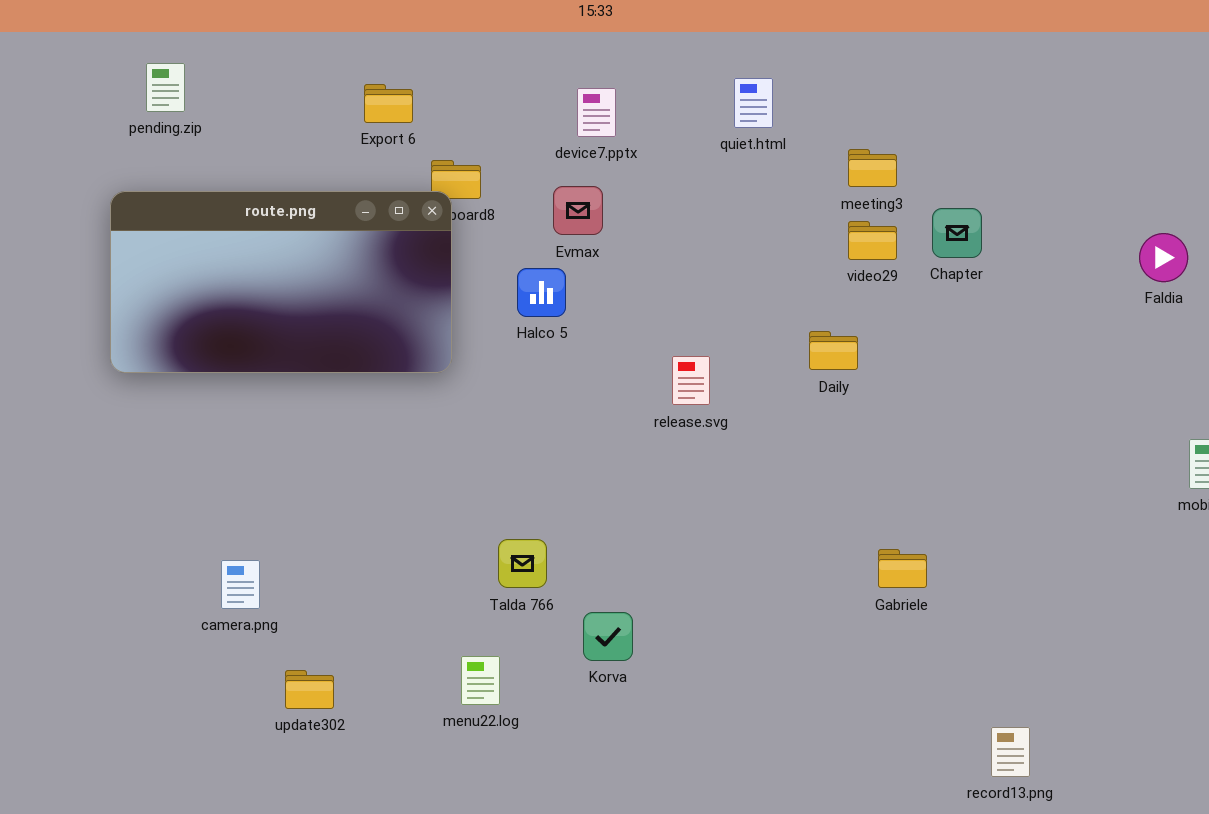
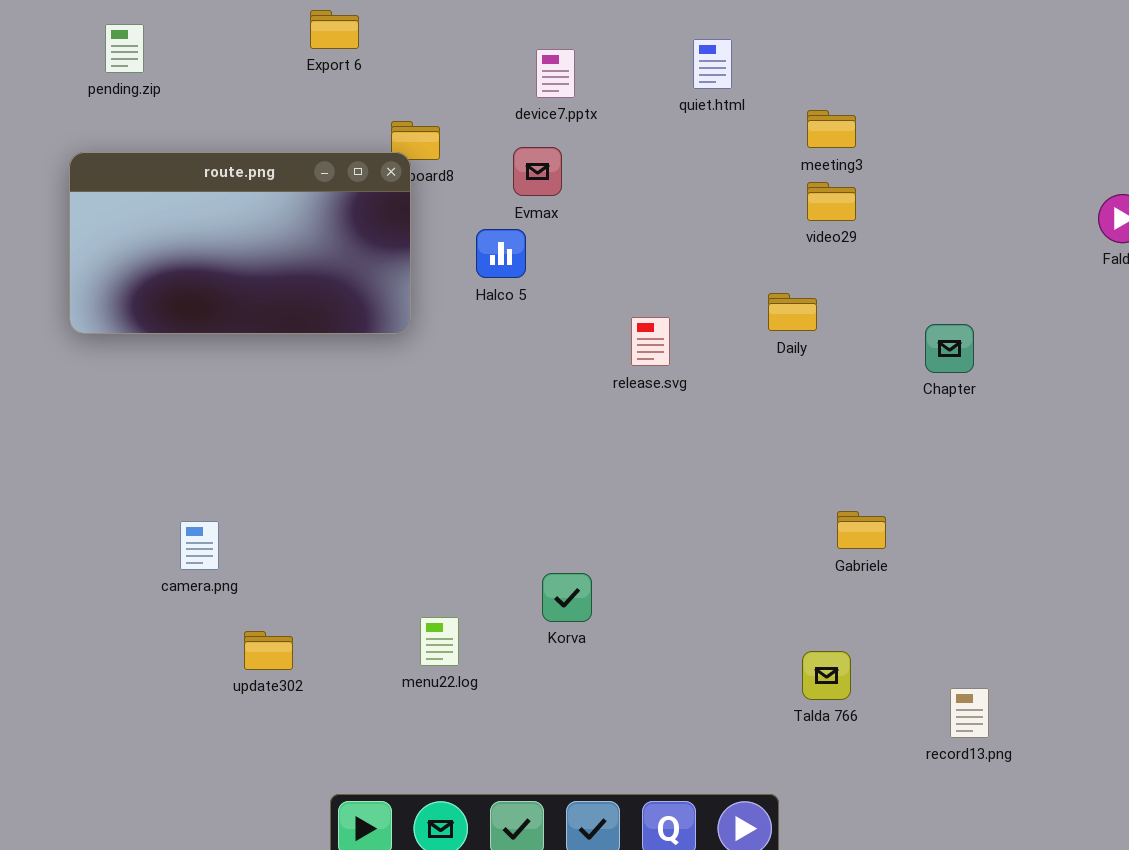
Export 6: [364,84,413,123] -> [310,10,359,49], moved
Chapter: [932,208,982,258] -> [925,324,974,373], moved
Talda 766: [498,539,547,588] -> [802,651,851,700], moved

